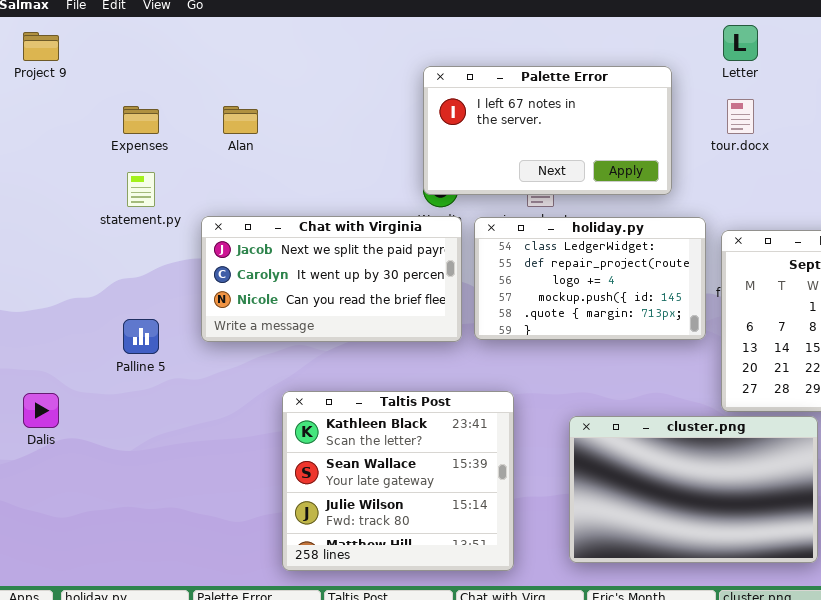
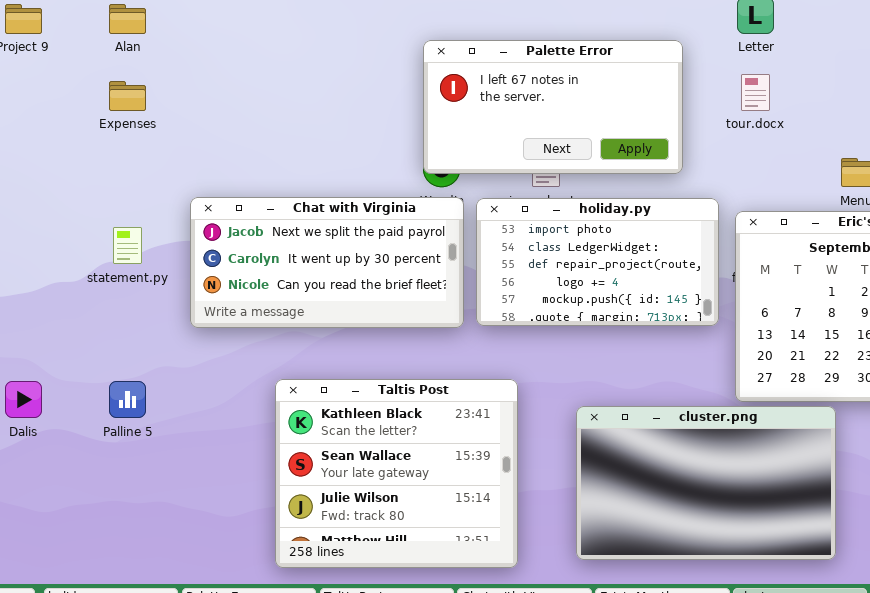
Alan: [223,106,258,134] -> [109,4,146,34], moved
statement.py: [127,172,155,207] -> [113,227,142,264], moved
holiday.py: [474,217,706,340] -> [476,198,719,326], scrolled up 1 row
Palline 5: [123,319,159,354] -> [109,381,146,418], moved

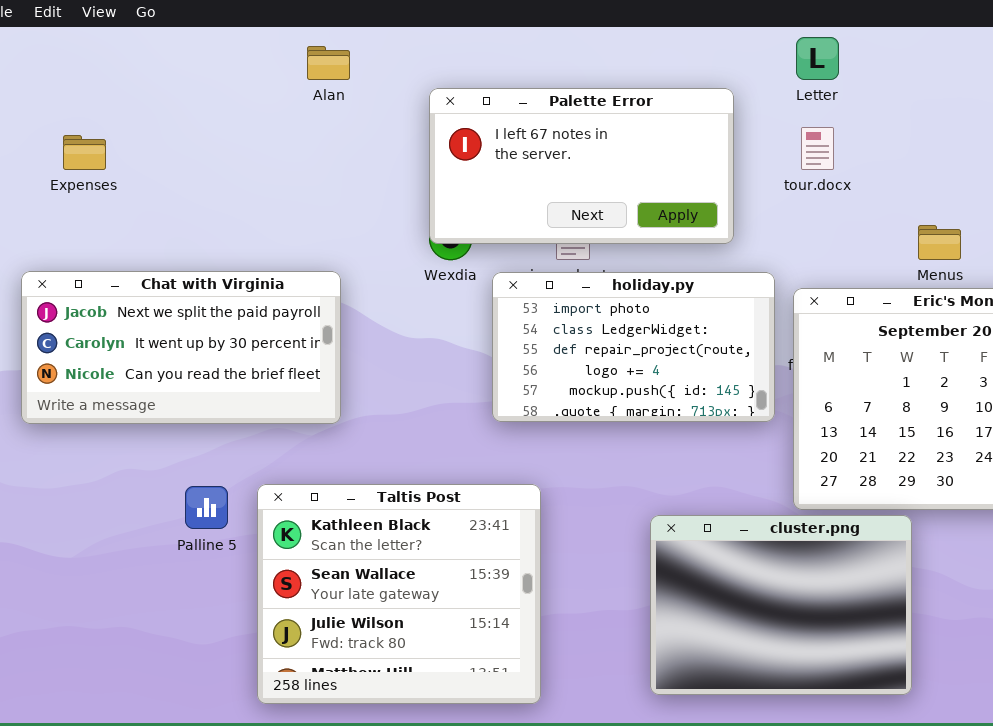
Alan: [109,4,146,34] -> [307,46,350,80], moved
Chat with Virginia: [190,197,464,328] -> [21,271,341,424], moved
Palline 5: [109,381,146,418] -> [185,486,228,529], moved
cluster.png: [576,406,836,560] -> [650,515,912,695], resized

